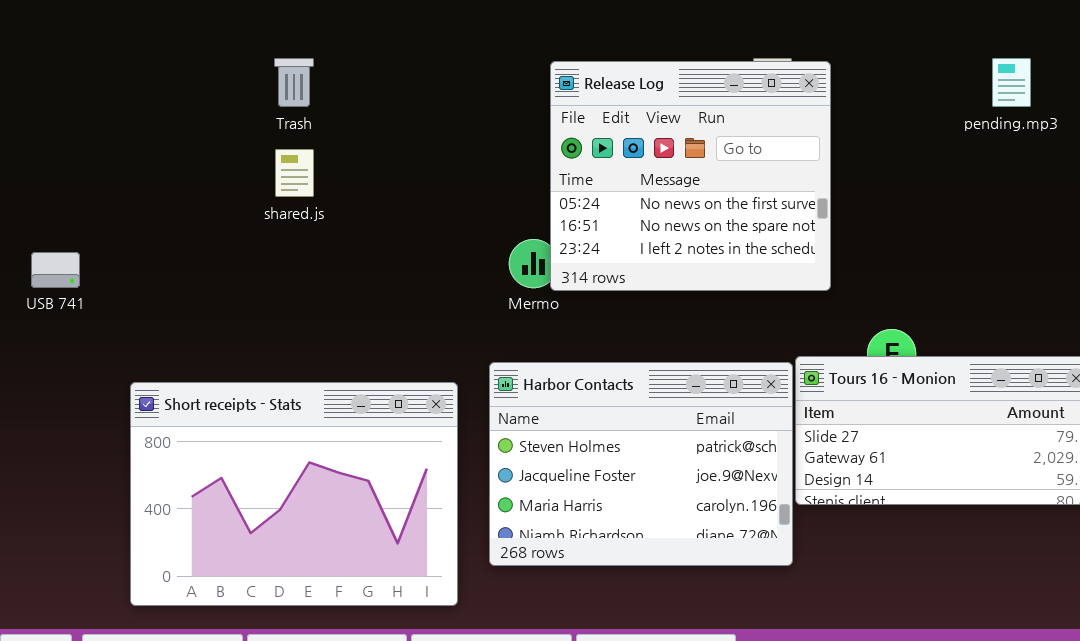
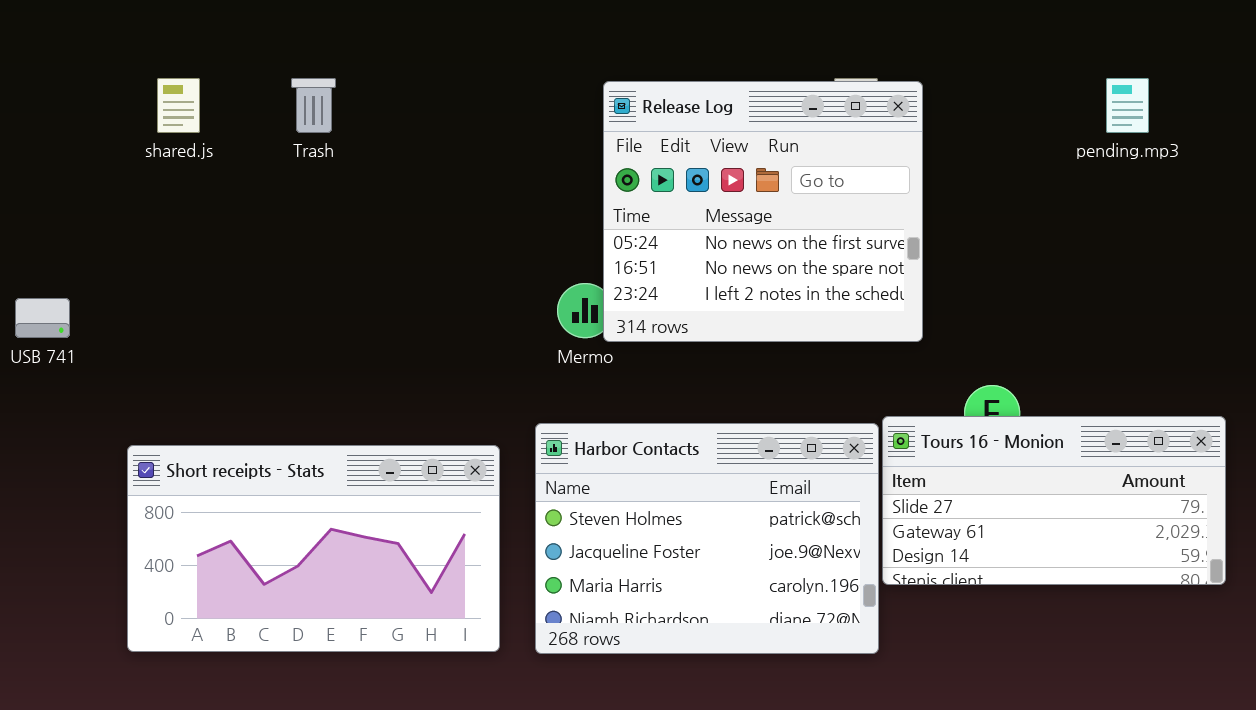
shared.js: [275,149,314,197] -> [157,78,200,133], moved
Short receipts - Stats: [130,382,458,606] -> [127,445,500,652], resized

